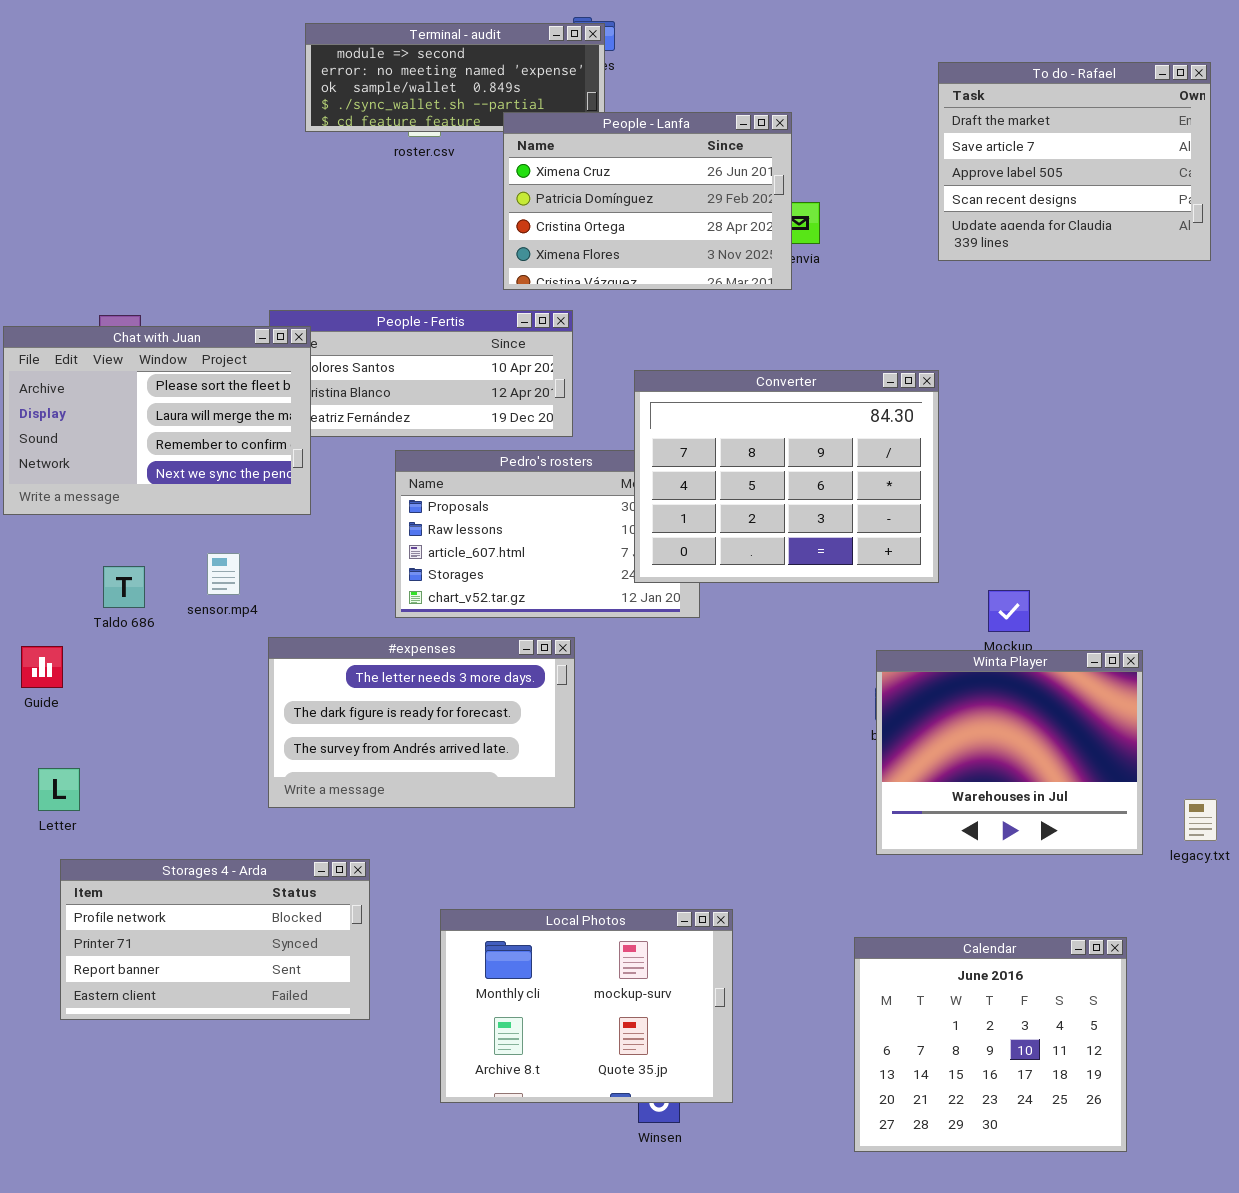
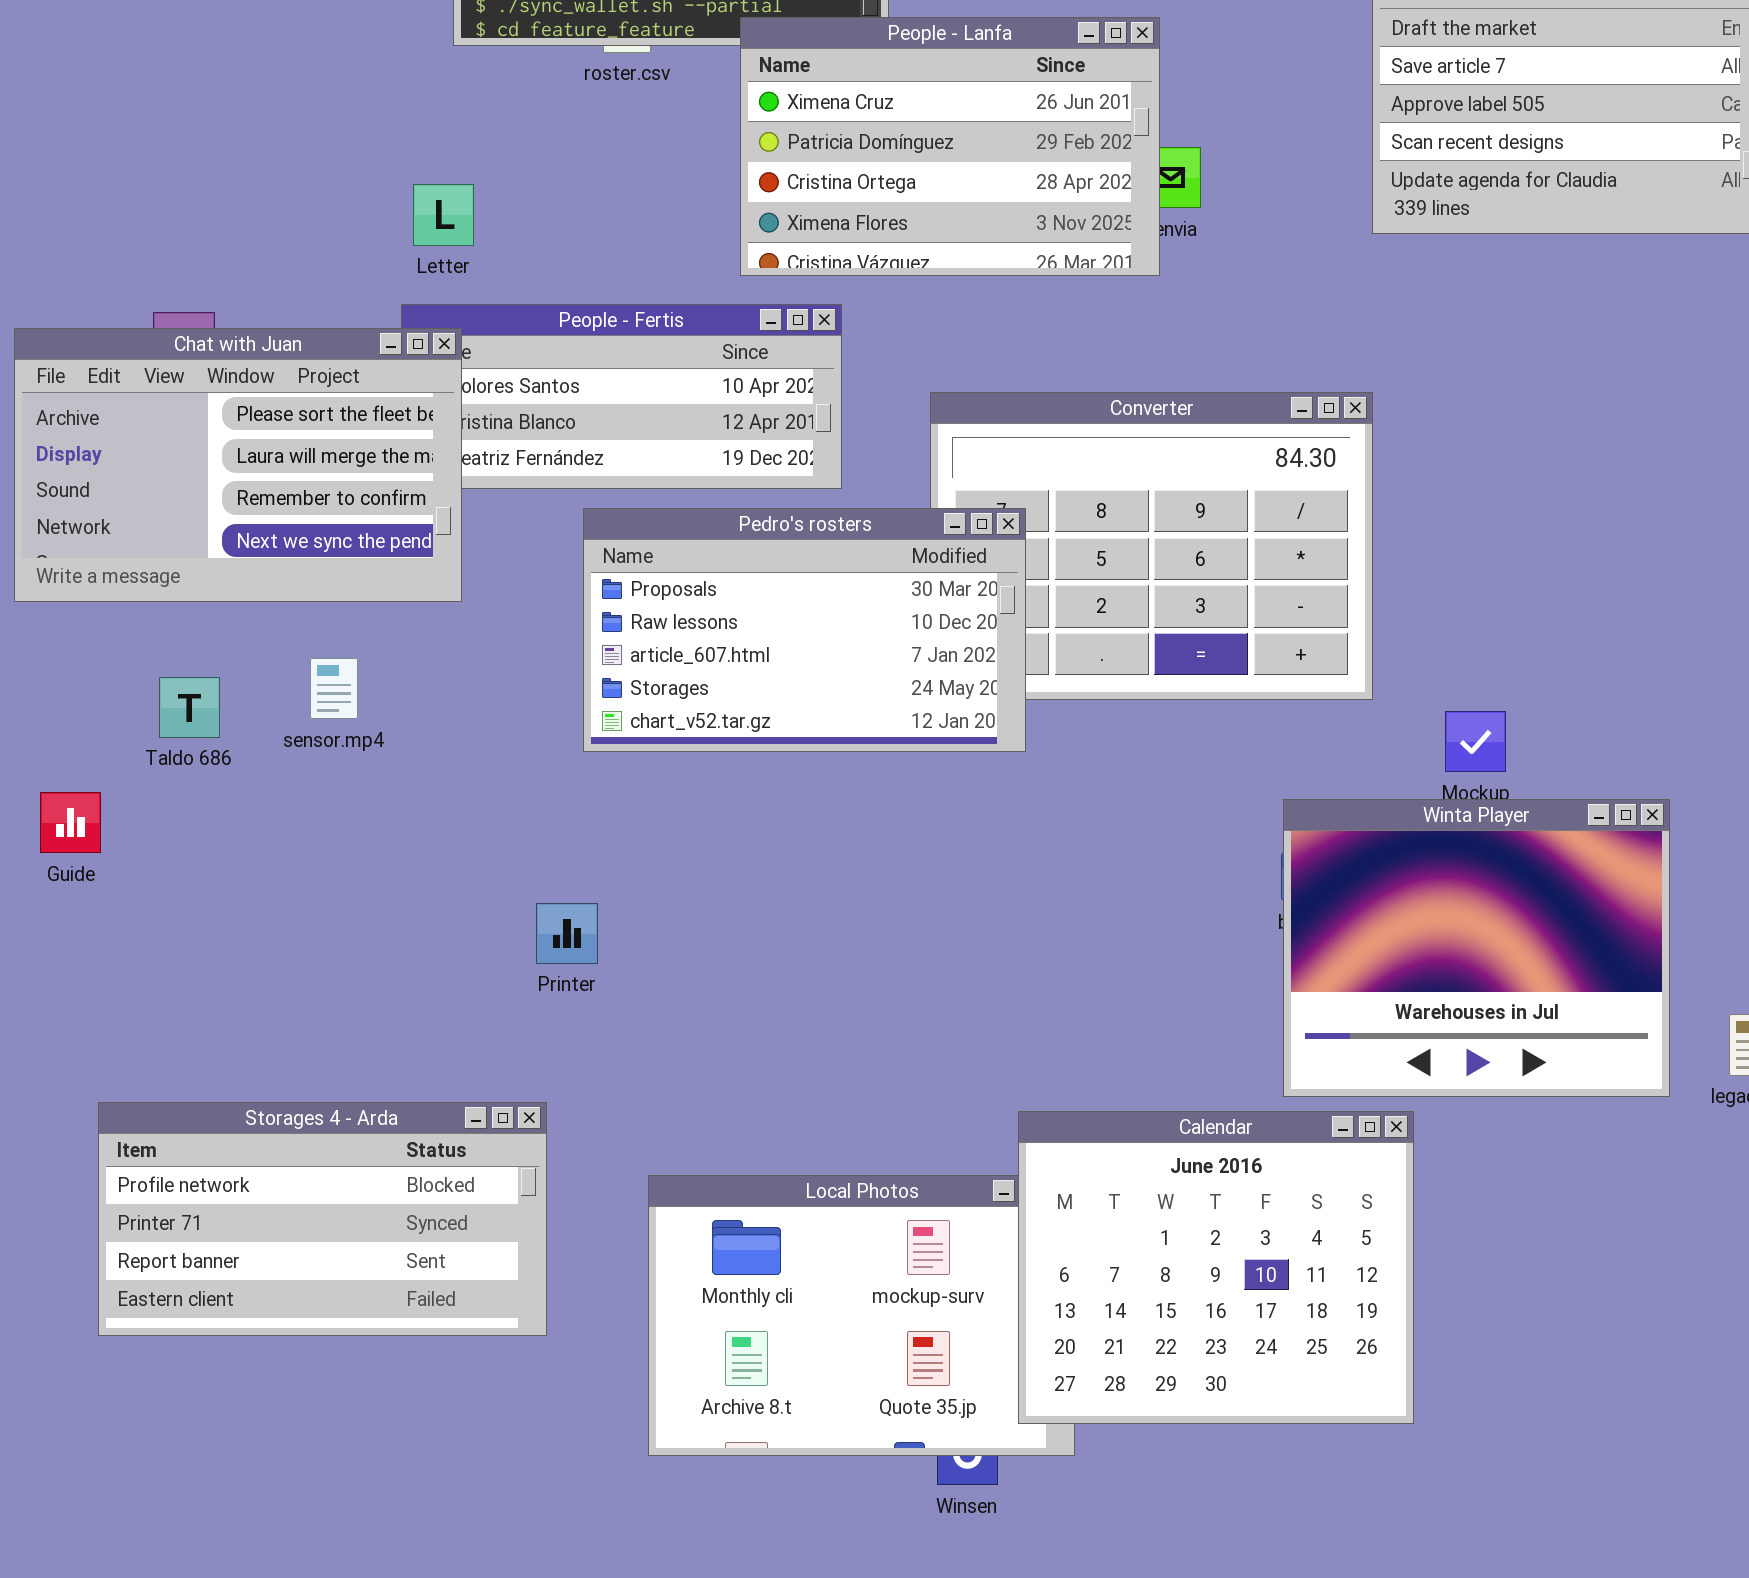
Pedro's rosters: [395,450,700,618] -> [583,508,1026,752], raised
#expenses: [268,637,575,808] -> none, closed
Letter: [38,768,80,811] -> [413,184,474,246], moved
Calendar: [854,937,1127,1152] -> [1018,1111,1414,1424], moved

